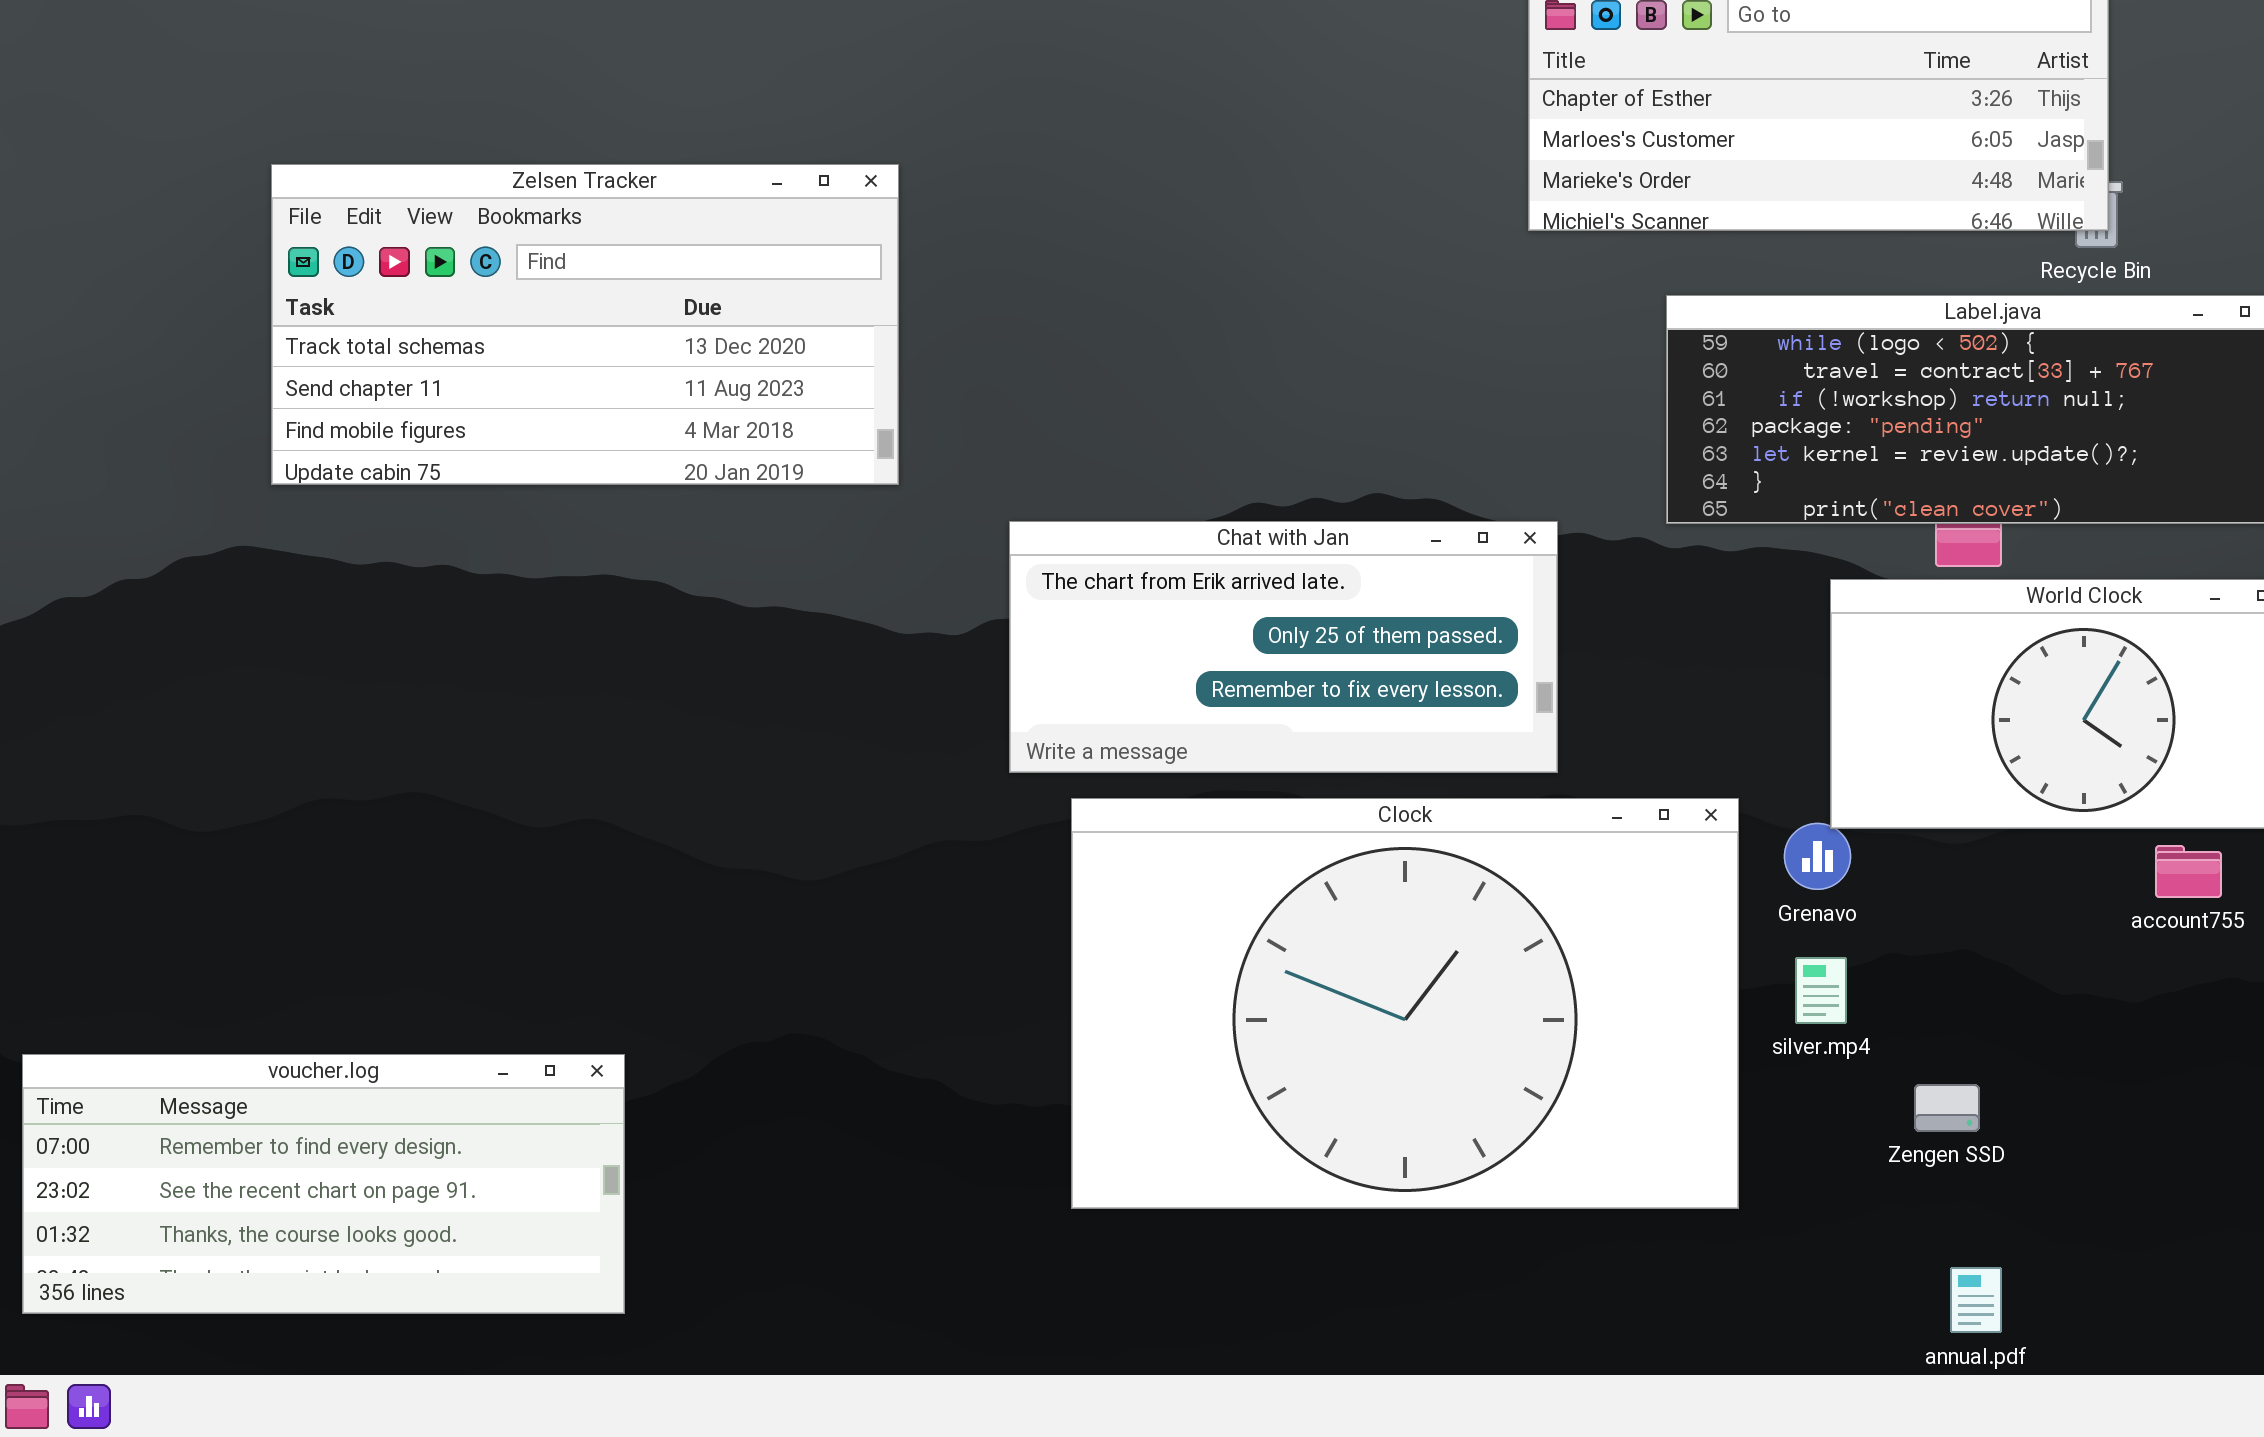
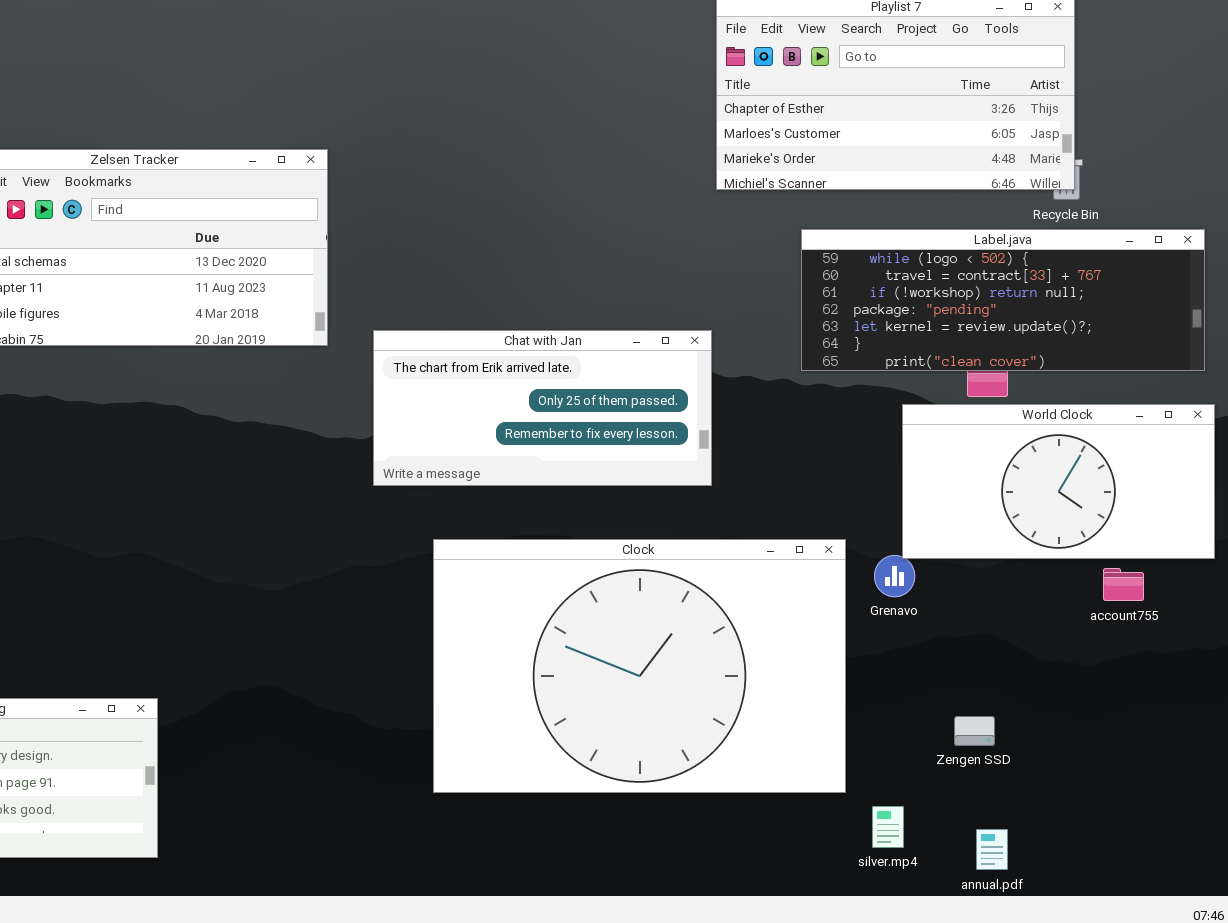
Chat with Jan: [1009,521,1558,773] -> [373,330,712,486], moved
silver.mp4: [1795,957,1847,1024] -> [872,806,904,848], moved

